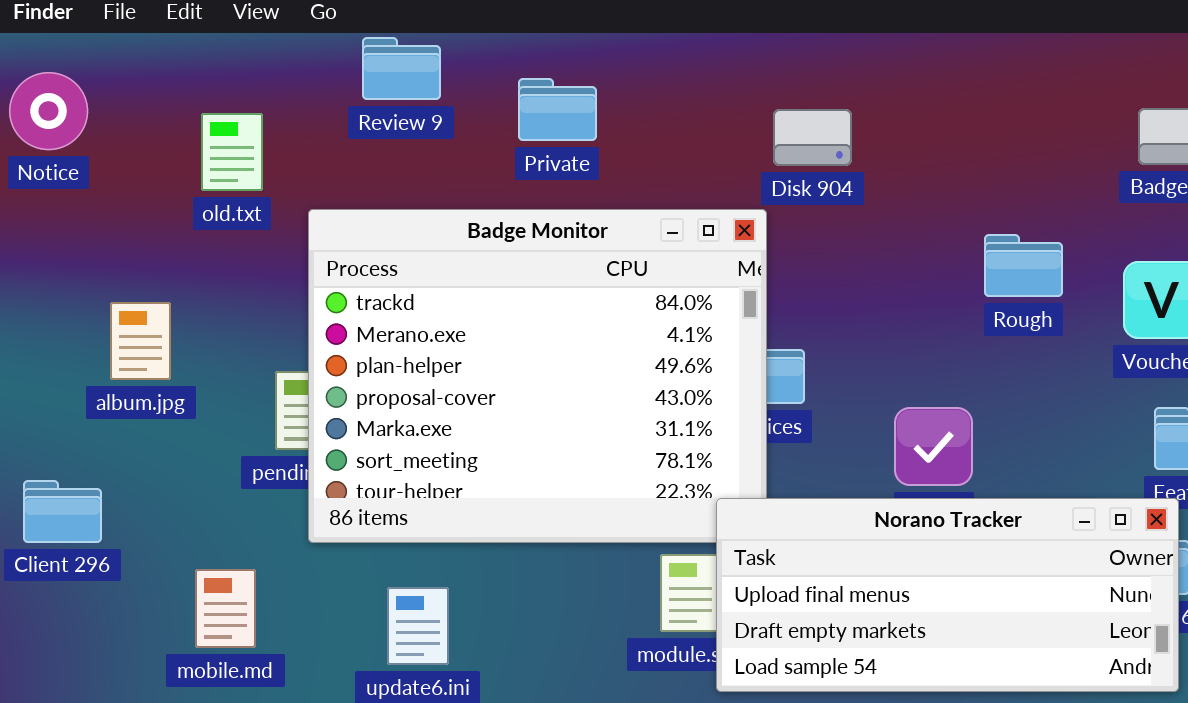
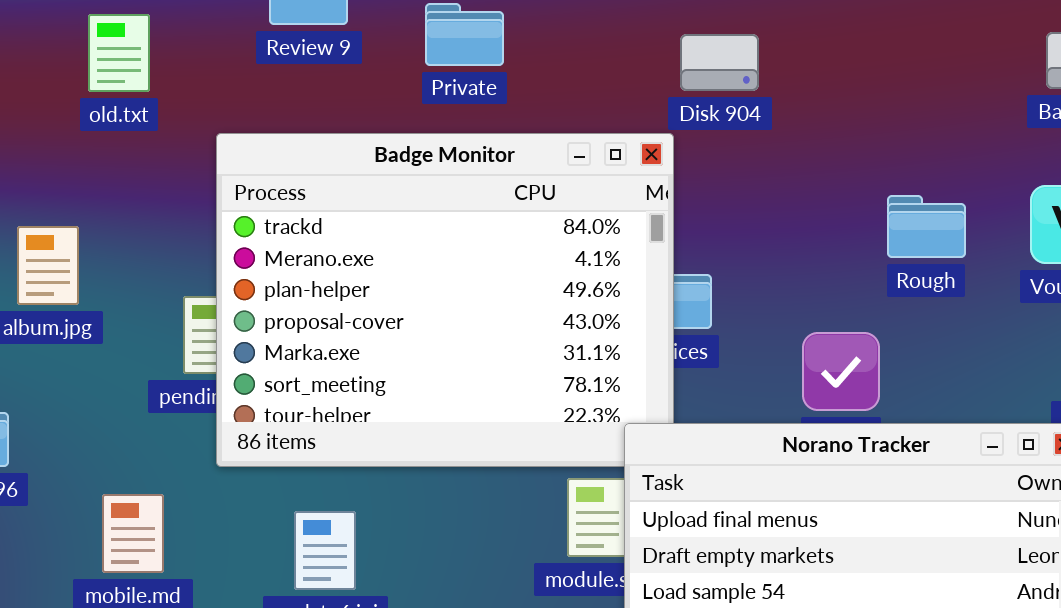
old.txt: [201,113,263,191] -> [88,14,150,92], moved
Rough: [984,234,1063,297] -> [887,195,966,258], moved

